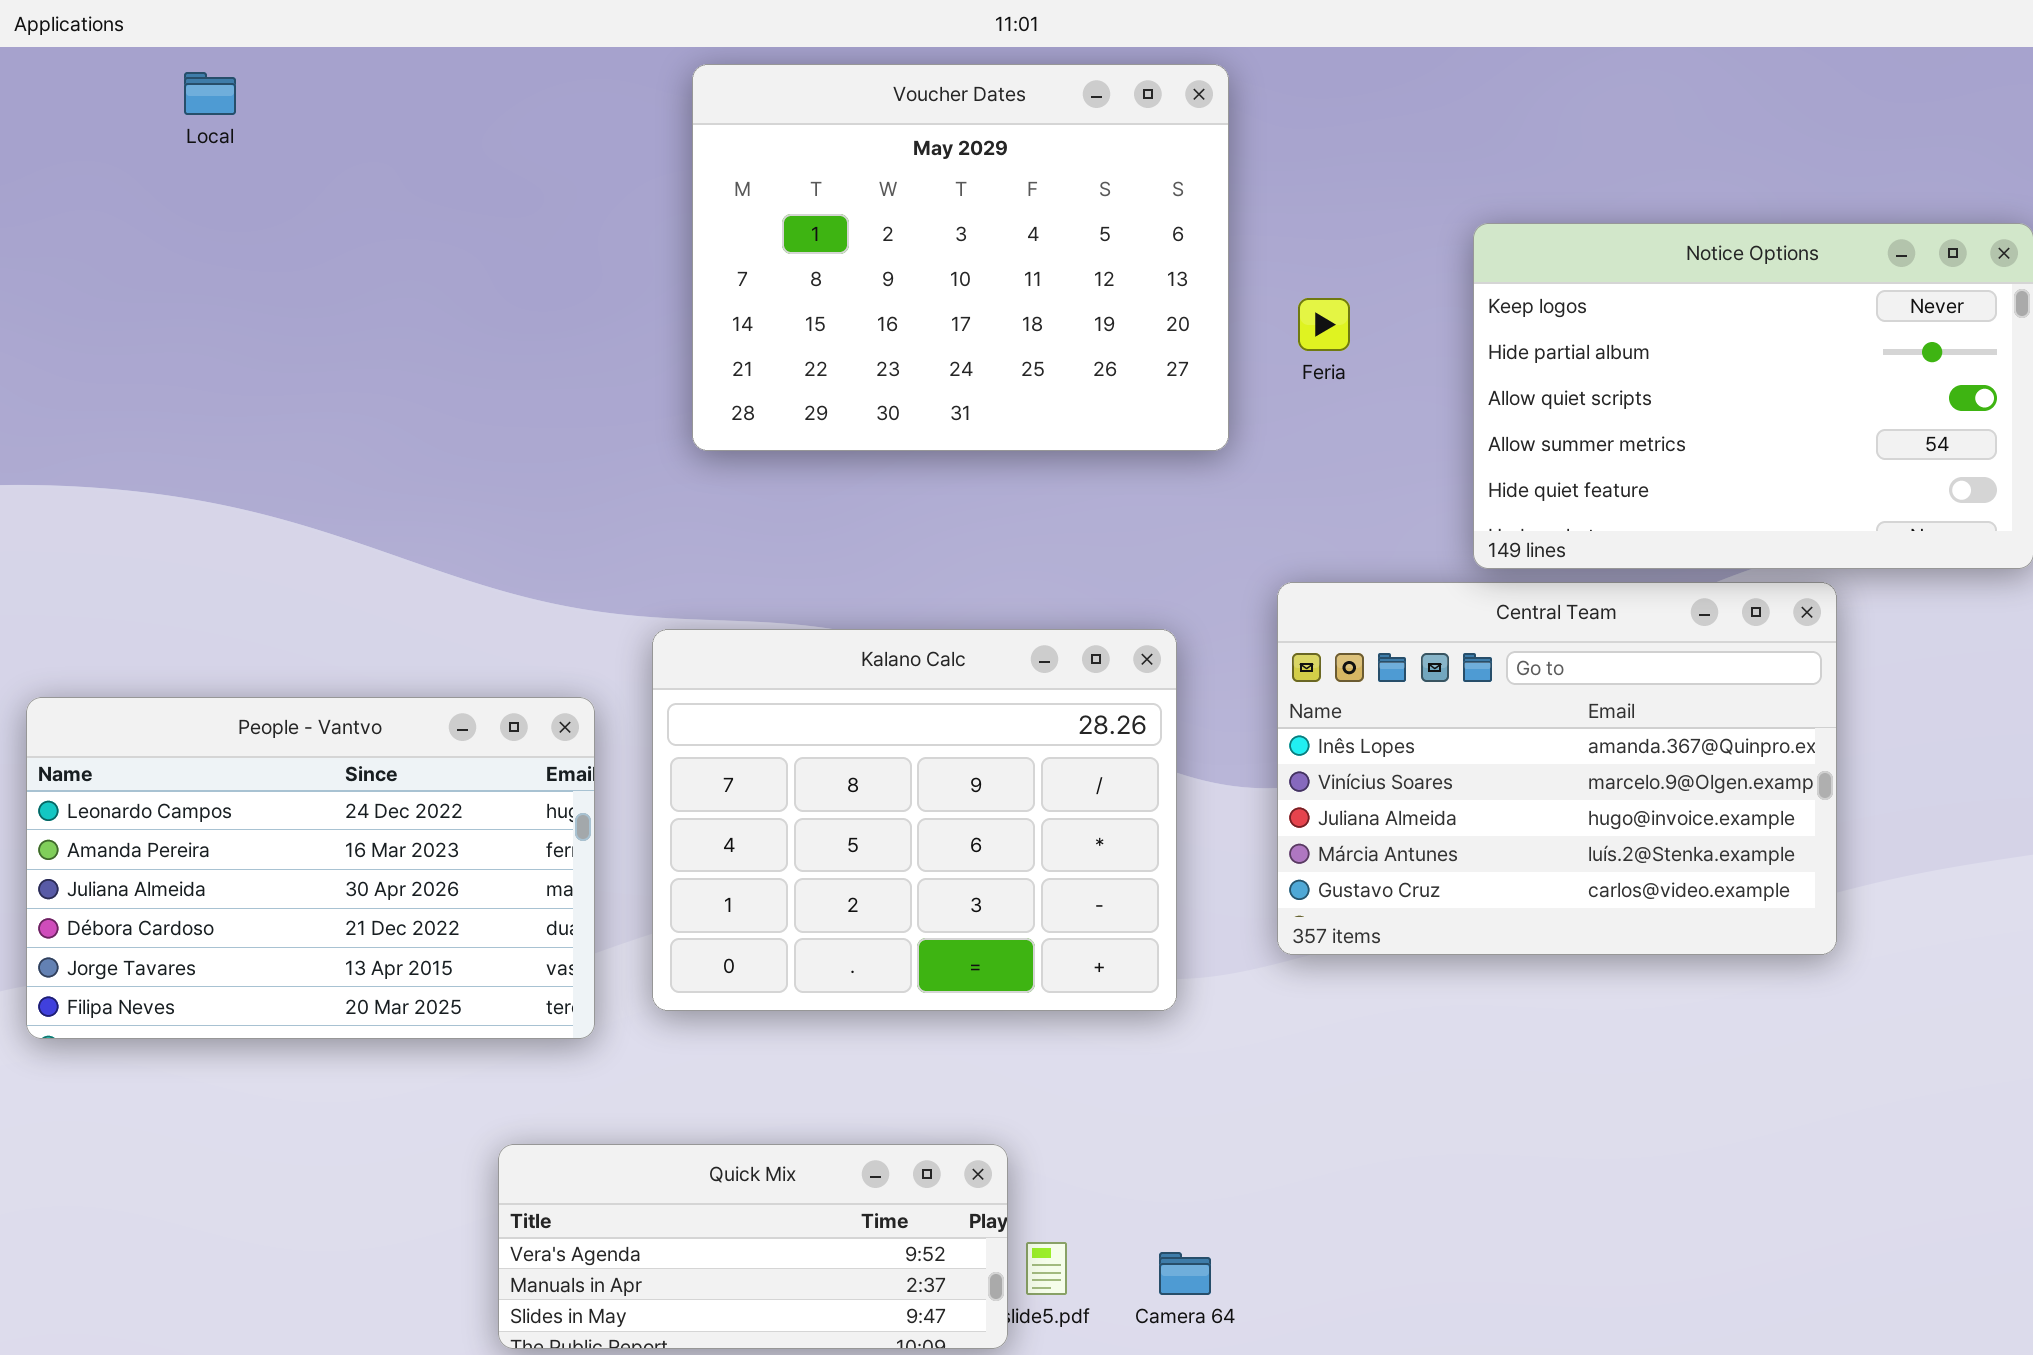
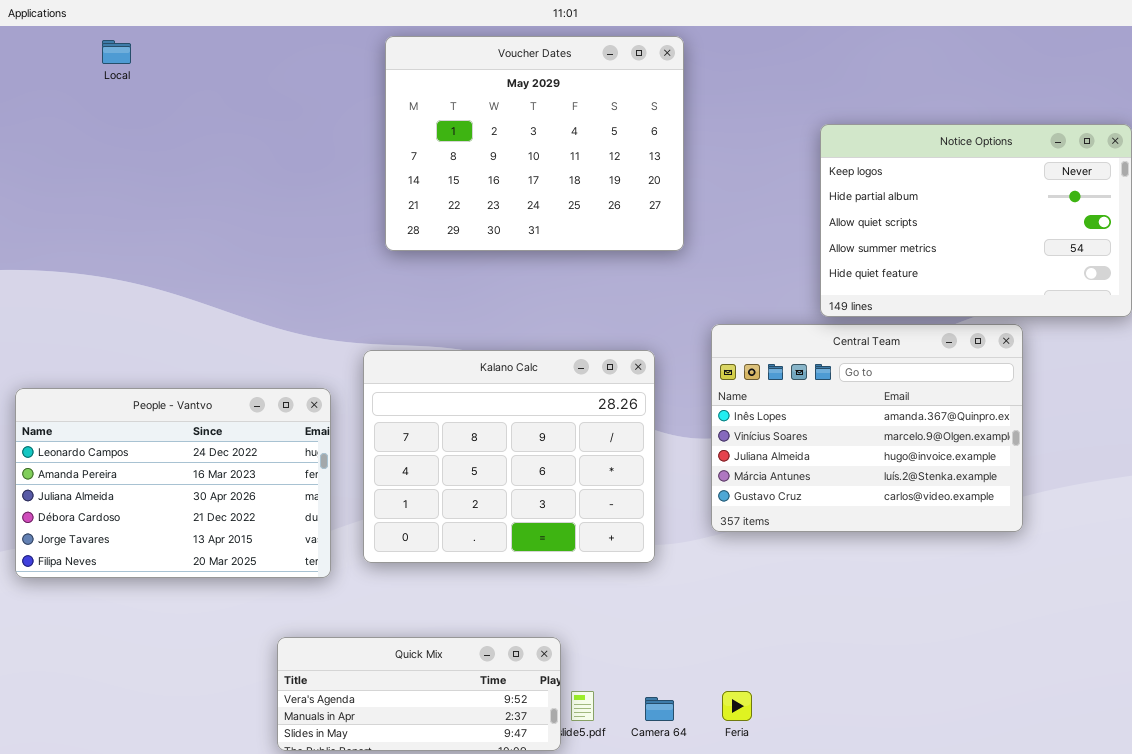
Feria: [1298,298,1350,351] -> [722,691,752,721], moved

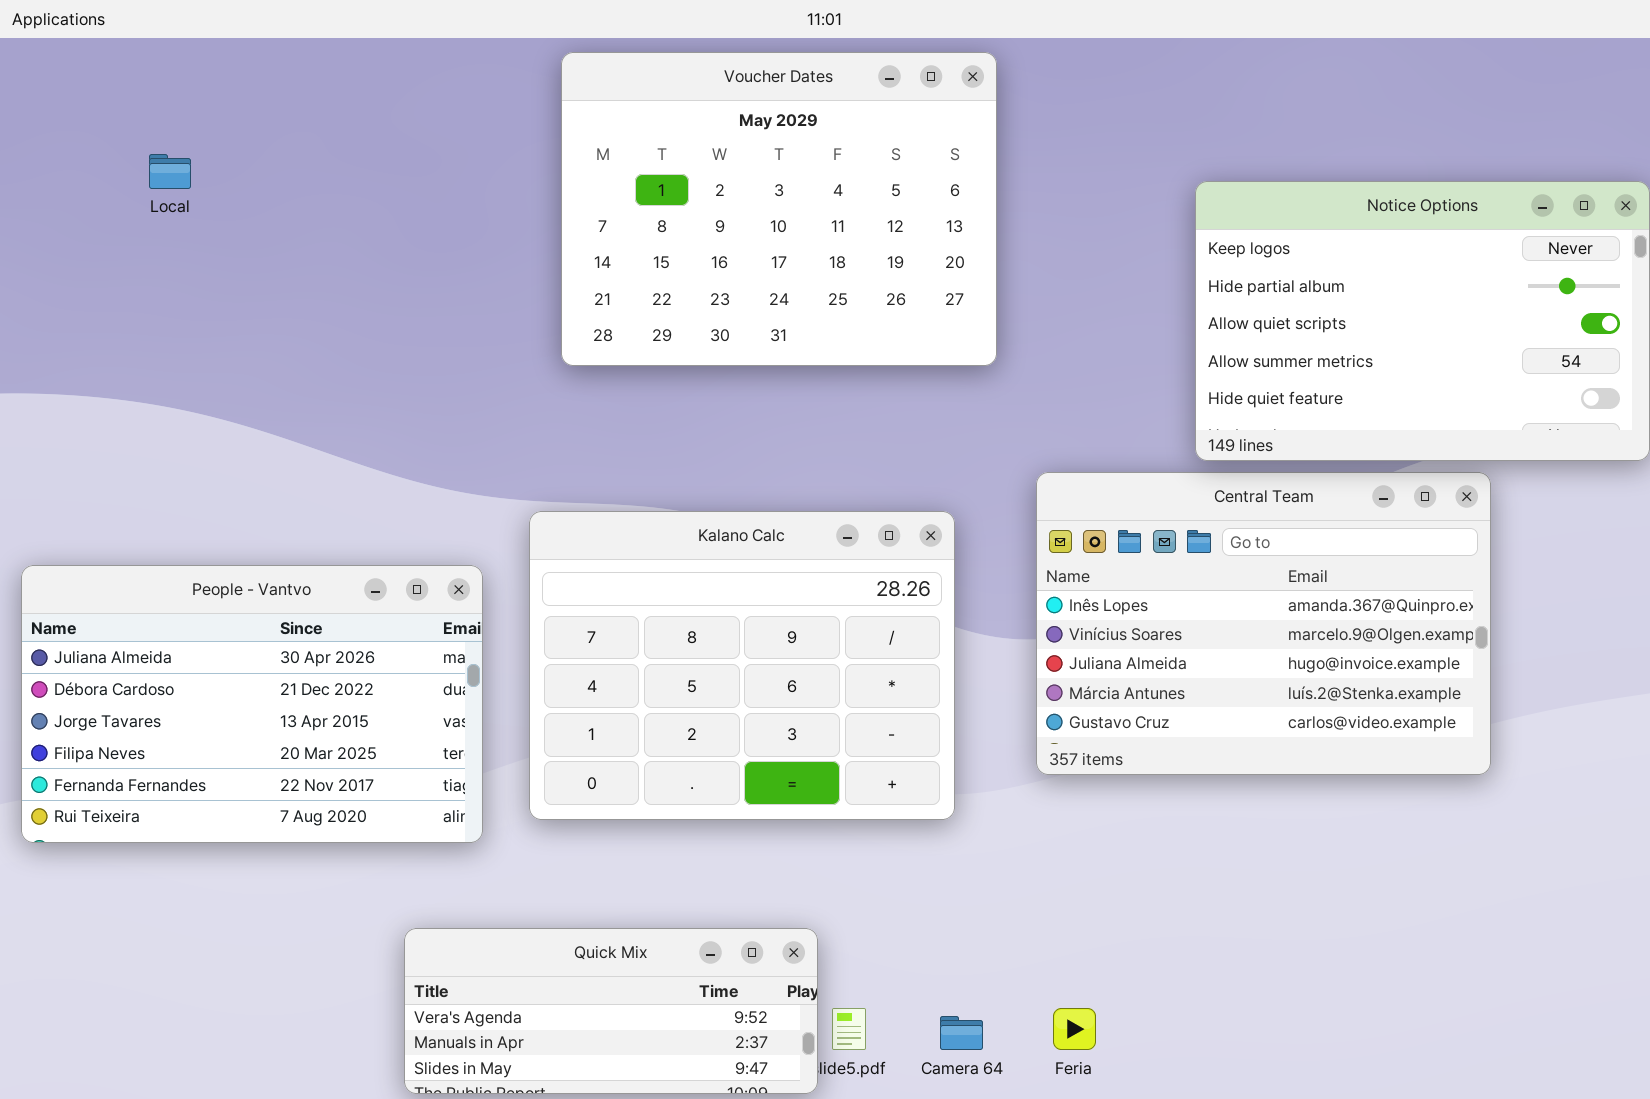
Local: [102,40,131,64] -> [149,154,191,189], moved
People - Vantvo: [15,388,331,578] -> [21,565,483,843], scrolled down 2 rows

